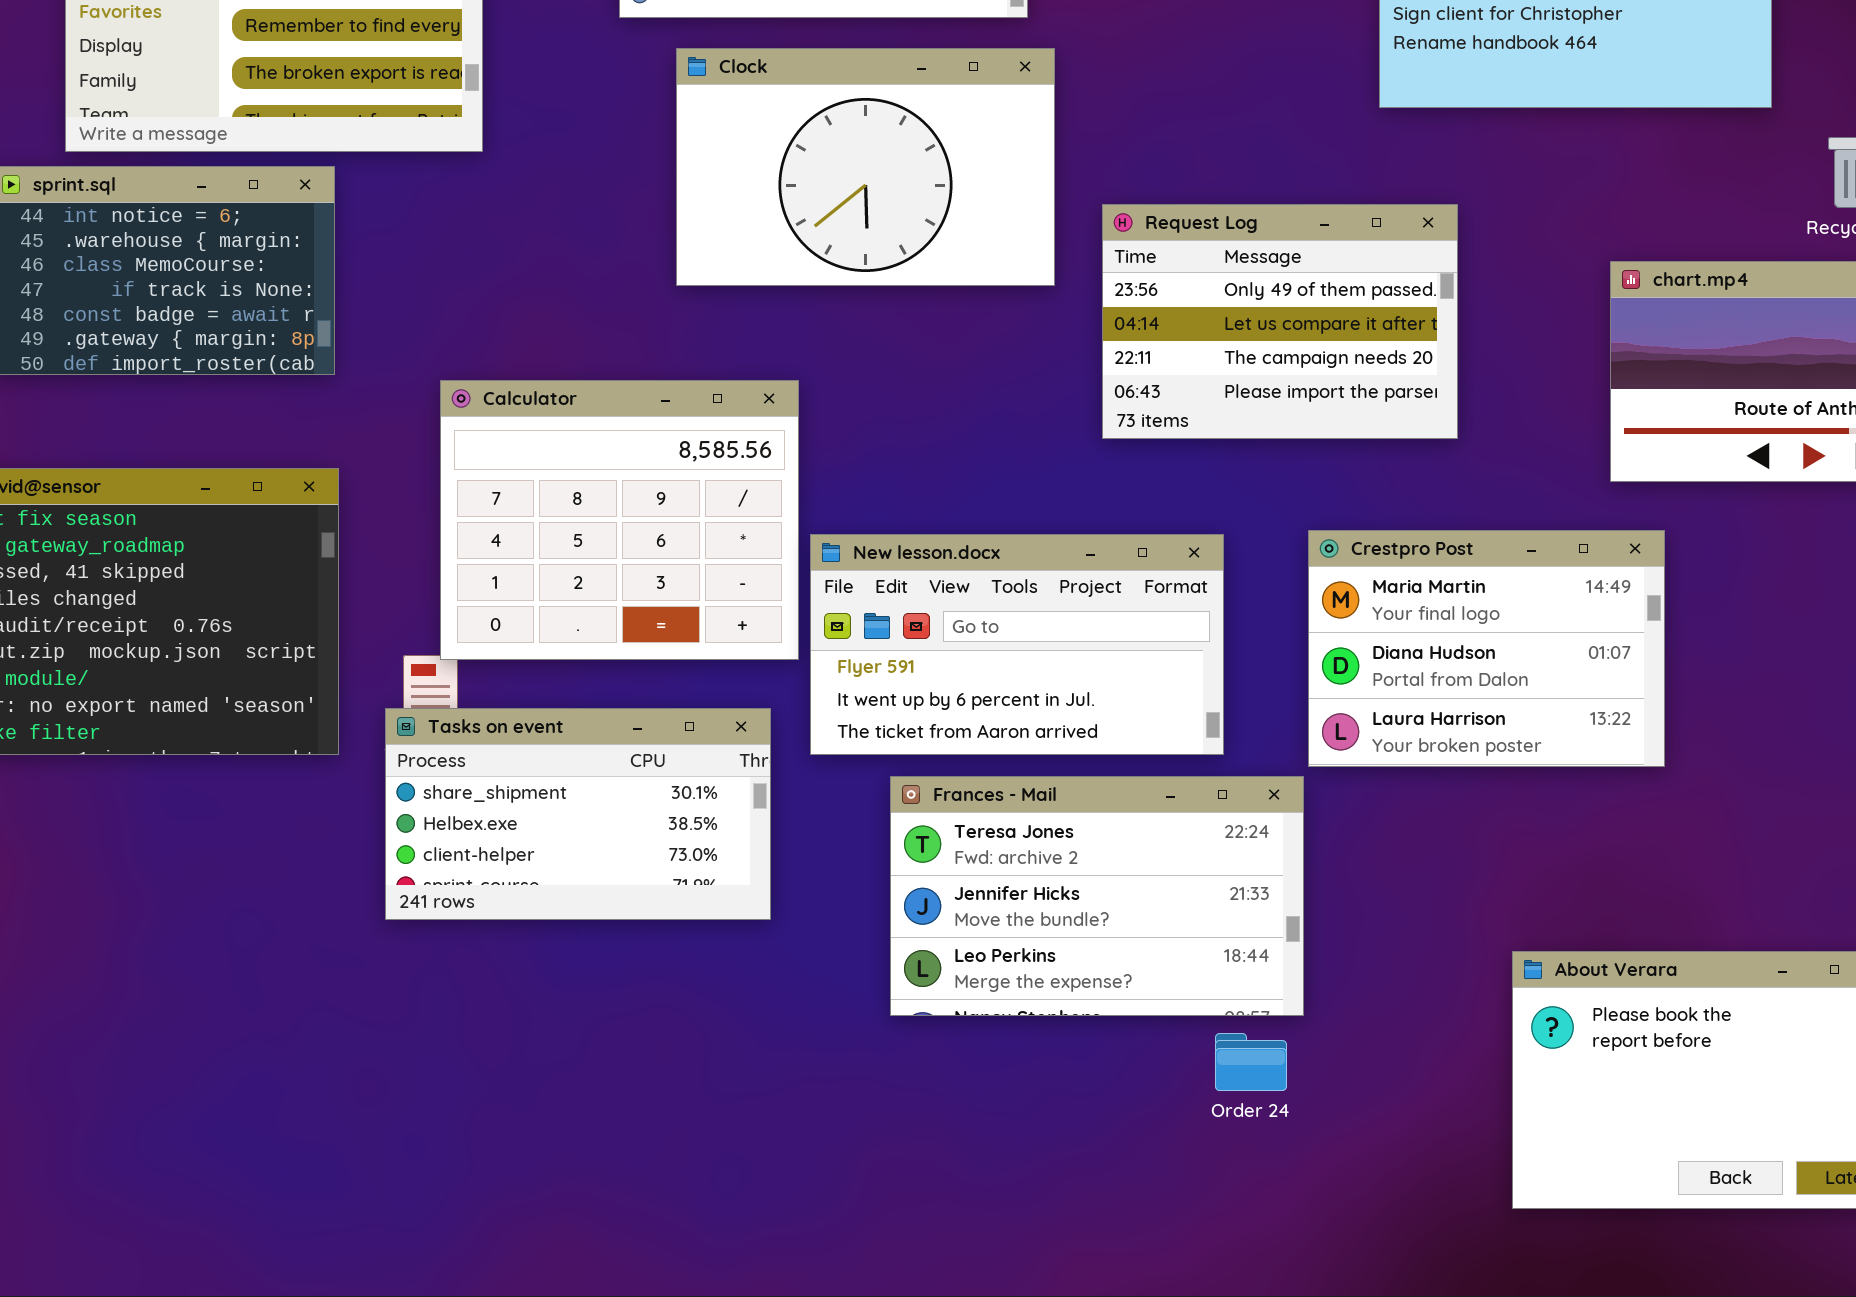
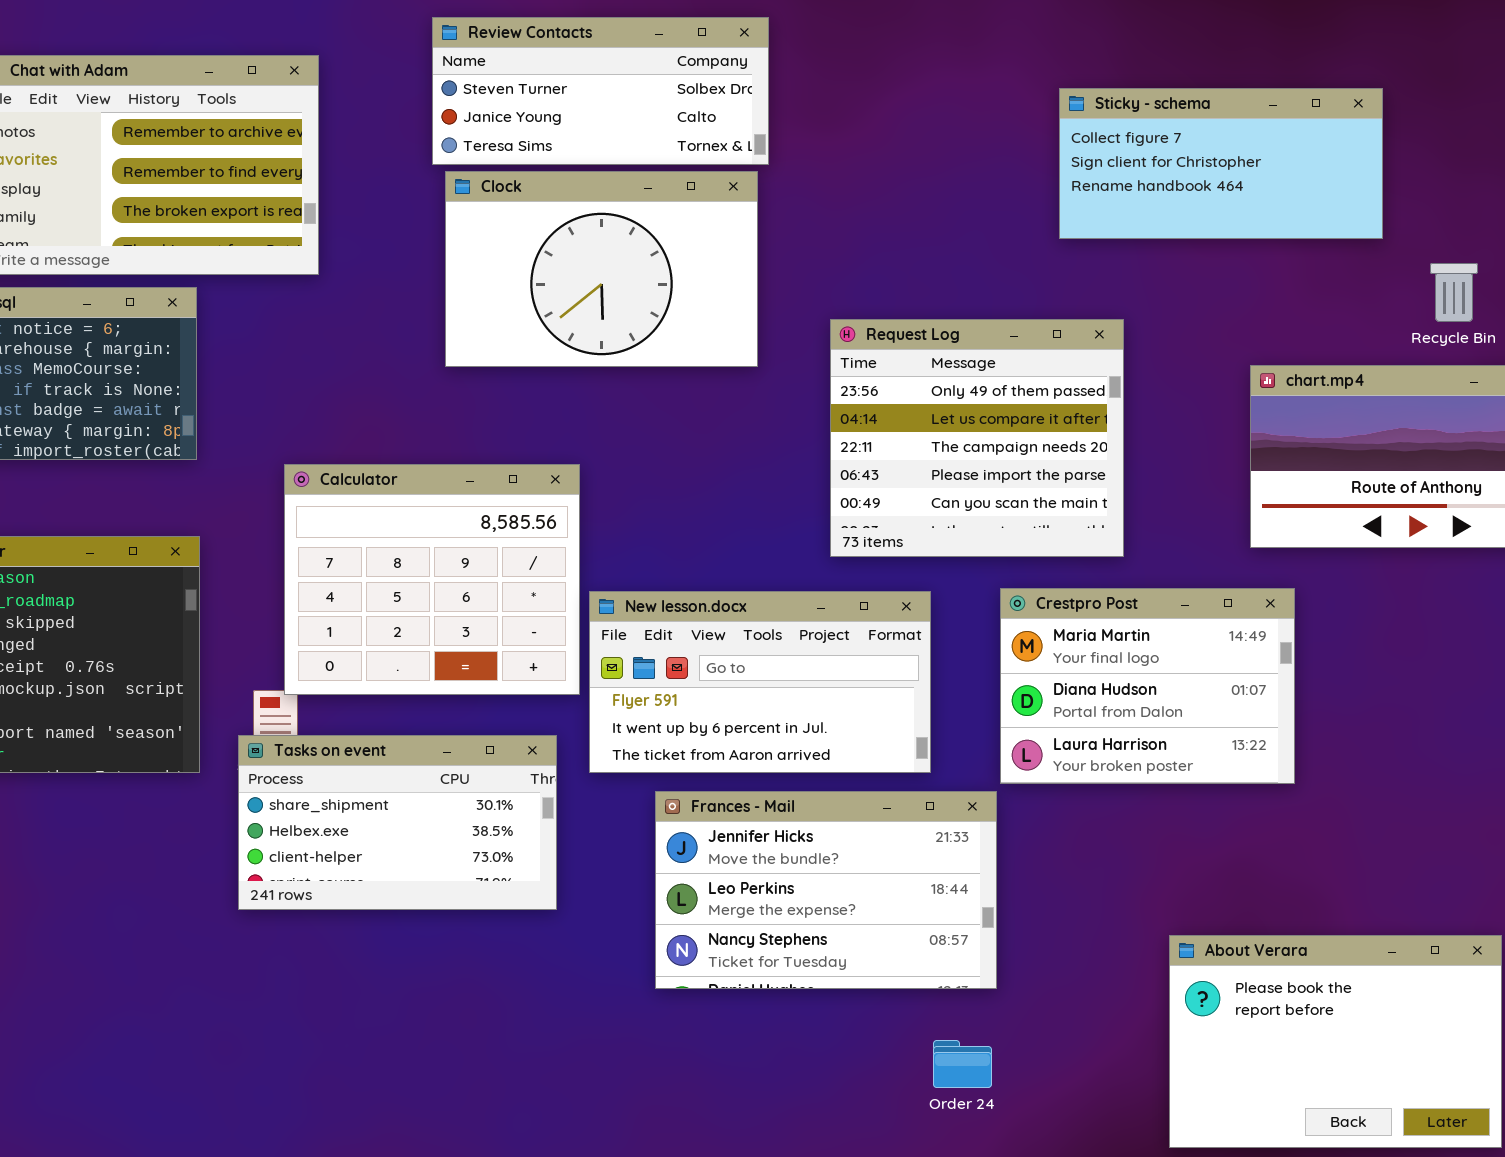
Clock: [676,48,1055,286] -> [445,171,758,367], moved
Request Log: [1102,204,1458,439] -> [830,319,1124,557], resized
Frances - Mail: [890,776,1304,1016] -> [655,791,997,989], scrolled down 1 row
Order 24: [1215,1033,1287,1091] -> [933,1040,992,1088], moved

